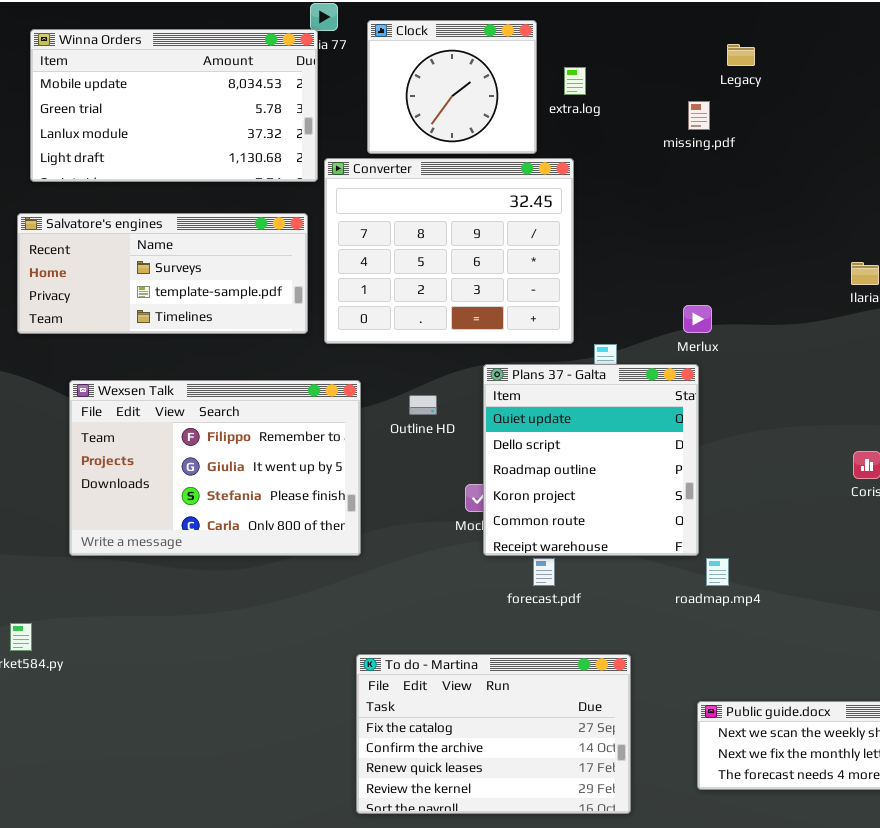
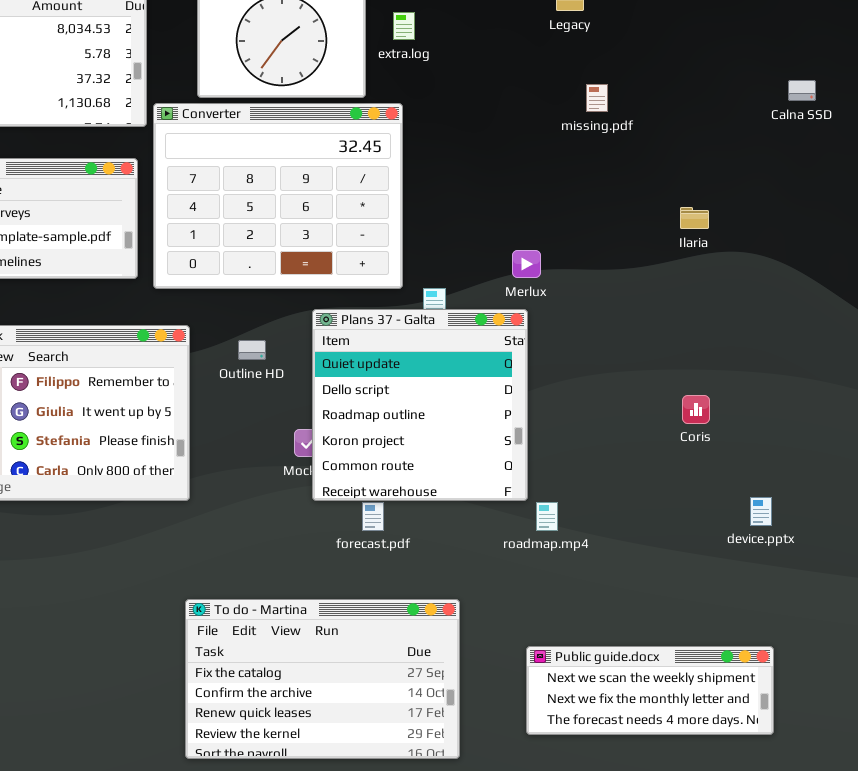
missing.pdf: [688,101,710,130] -> [586,84,608,112], moved

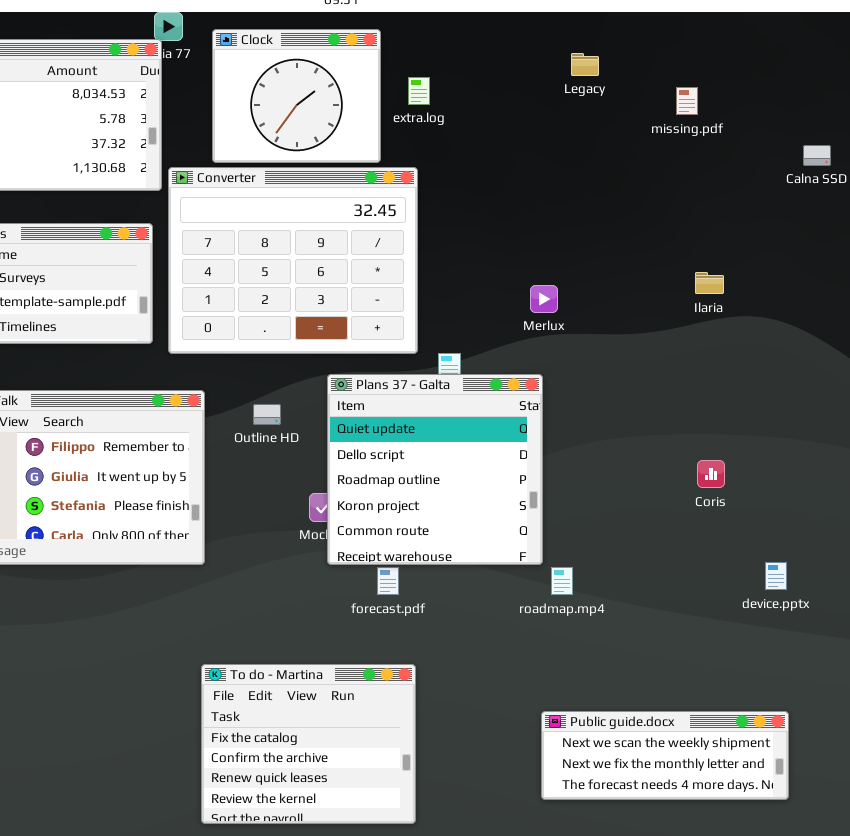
missing.pdf: [586,84,608,112] -> [676,87,698,115], moved
Merlux: [512,250,541,278] -> [530,285,558,313], moved
To do - Martina: [185,599,460,759] -> [201,664,416,824], resized

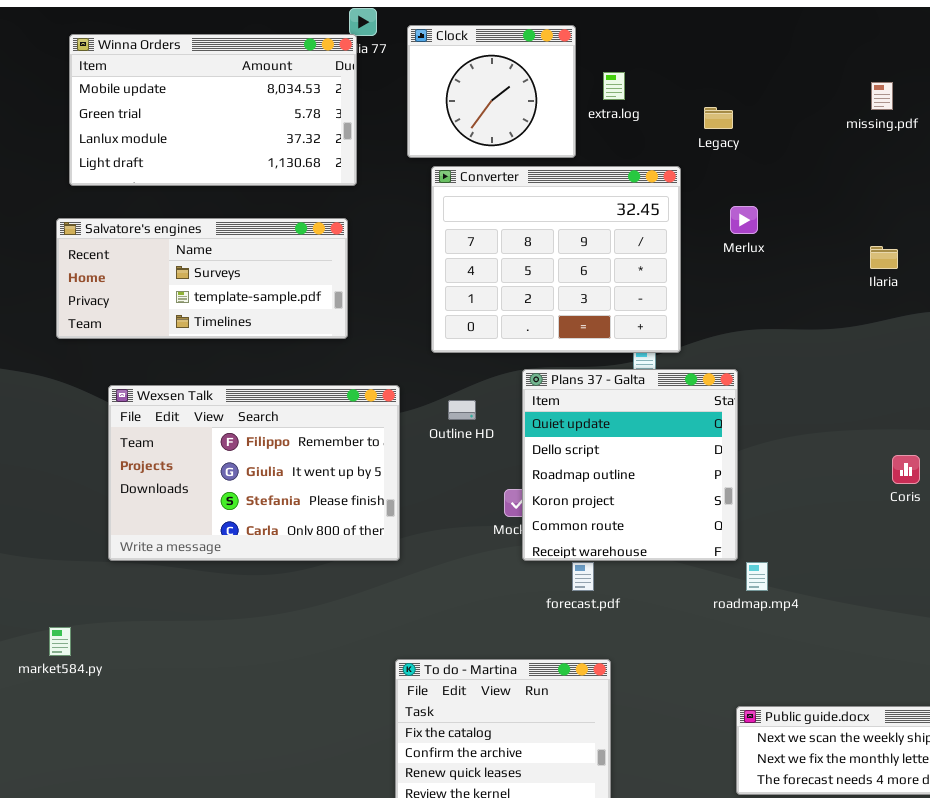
Legacy: [571,53,599,76] -> [704,107,733,129], moved
Converter: [168,167,418,354] -> [431,166,681,353], moved
Ilaria: [695,272,724,294] -> [870,246,898,269], moved
Merlux: [530,285,558,313] -> [730,206,758,234], moved

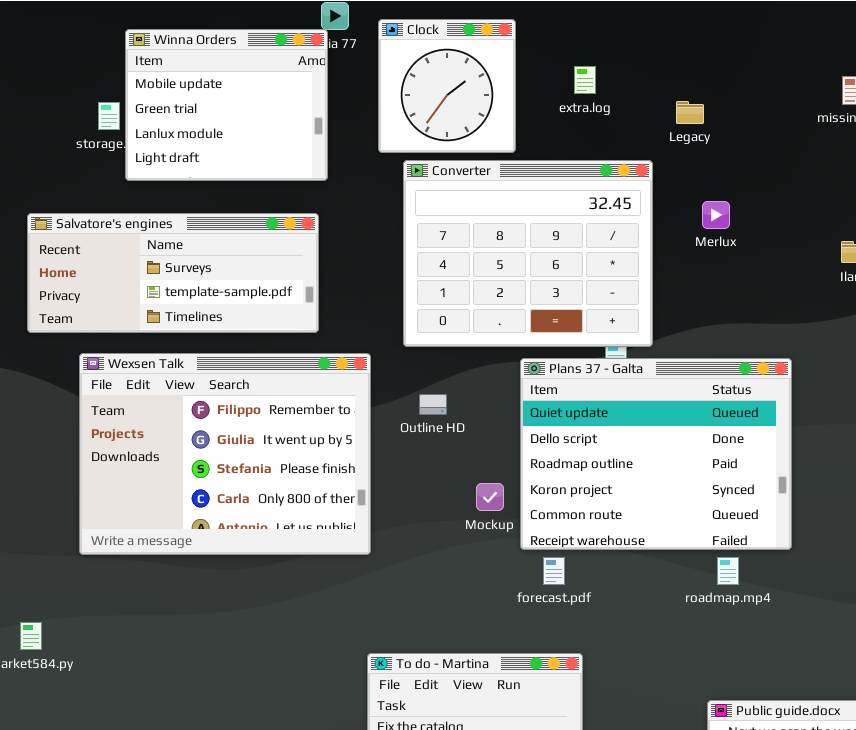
Clock: [407,25,576,158] -> [378,19,516,153], resized
Winna Orders: [69,34,357,186] -> [125,29,328,181], resized
Plans 37 - Galta: [522,369,738,561] -> [520,358,792,550], moved, resized
Wexsen Talk: [108,385,400,561] -> [79,353,371,555], resized

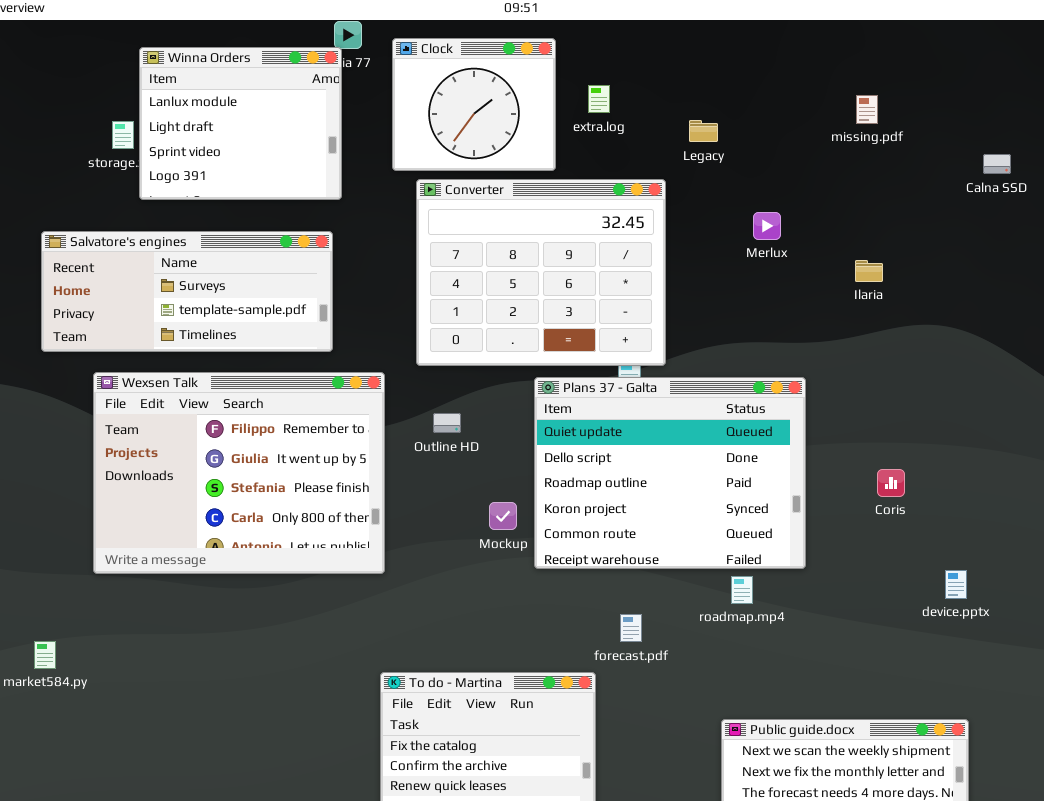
Clock: [378,19,516,153] -> [392,38,556,171], resized
Winna Orders: [125,29,328,181] -> [139,47,342,200], scrolled down 2 rows
Merlux: [702,201,730,229] -> [753,212,781,240], moved
forecast.pdf: [543,557,565,585] -> [620,614,642,642], moved

